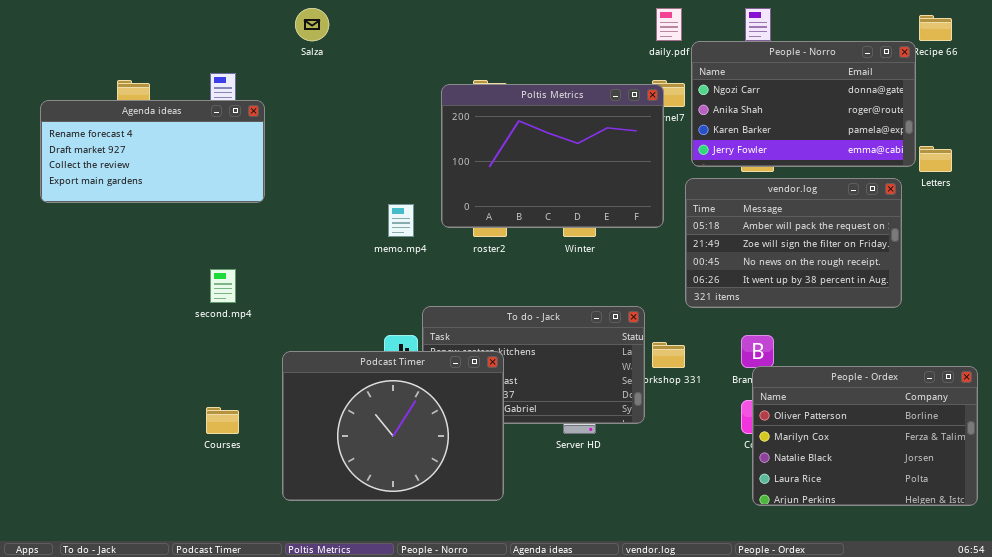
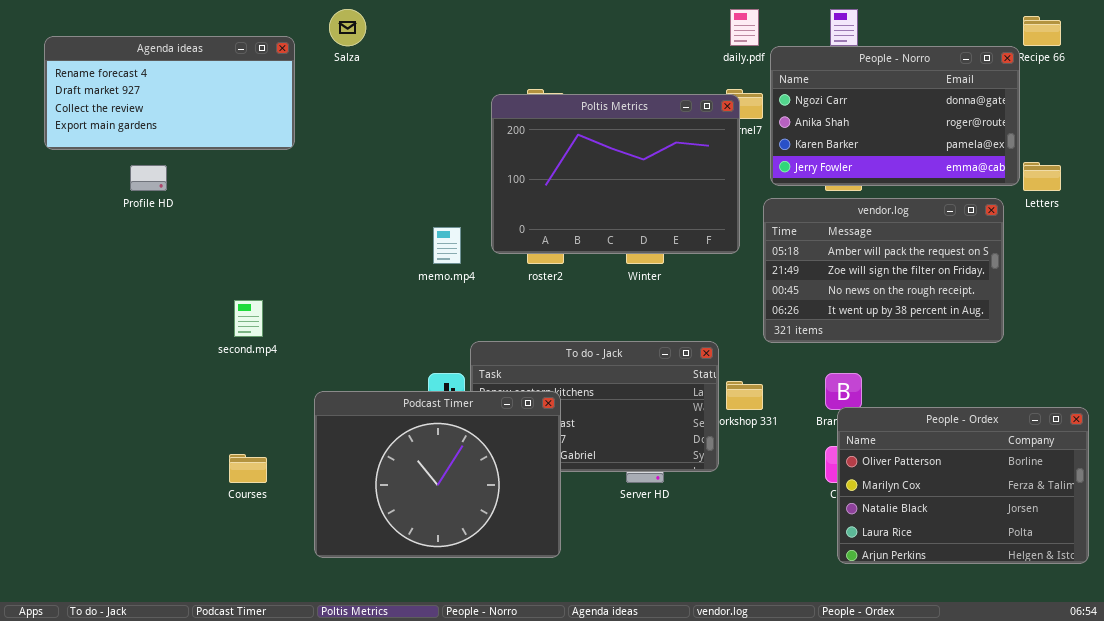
Agenda ideas: [40,100,265,203] -> [44,36,295,150], moved

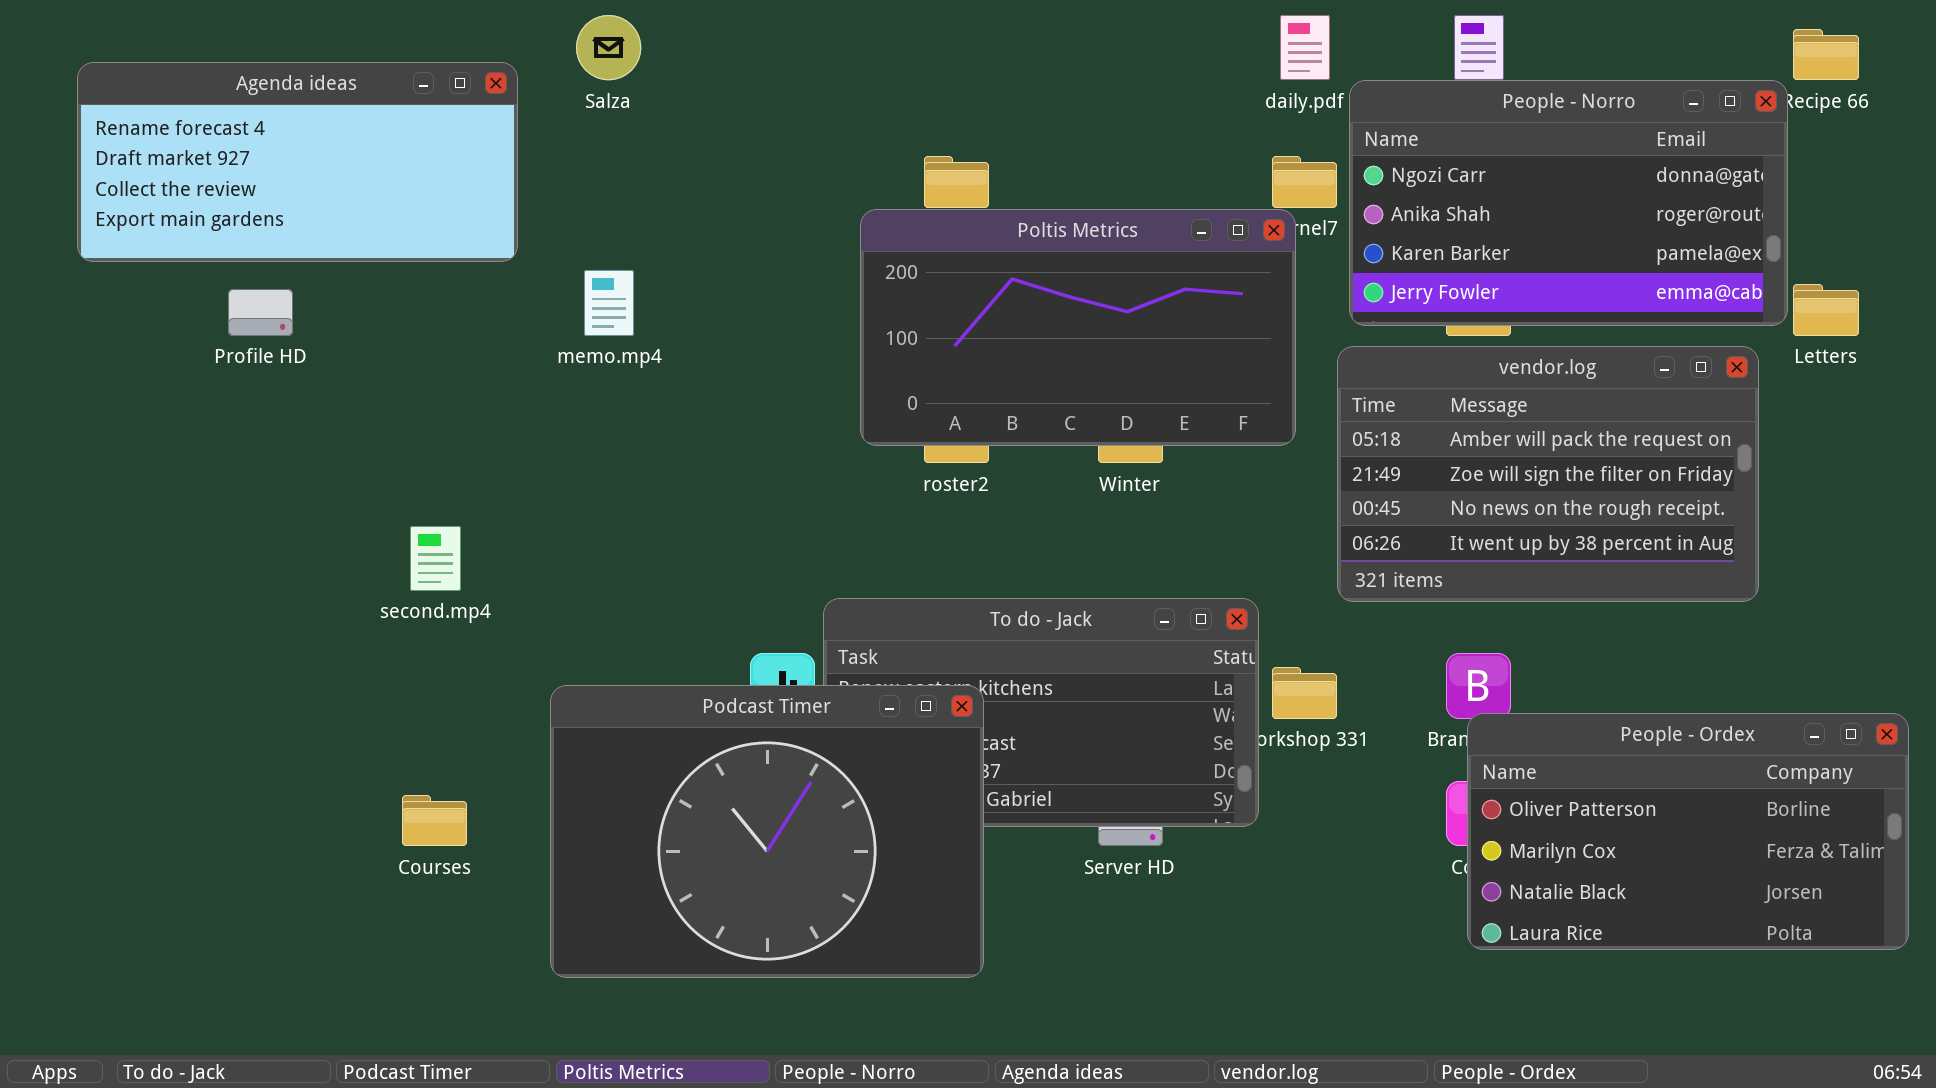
Poltis Metrics: [491,94,740,254] -> [860,209,1296,446], resized
memo.mp4: [433,227,461,264] -> [584,270,634,336], moved
People - Ordex: [837,407,1089,564] -> [1467,713,1909,950], resized

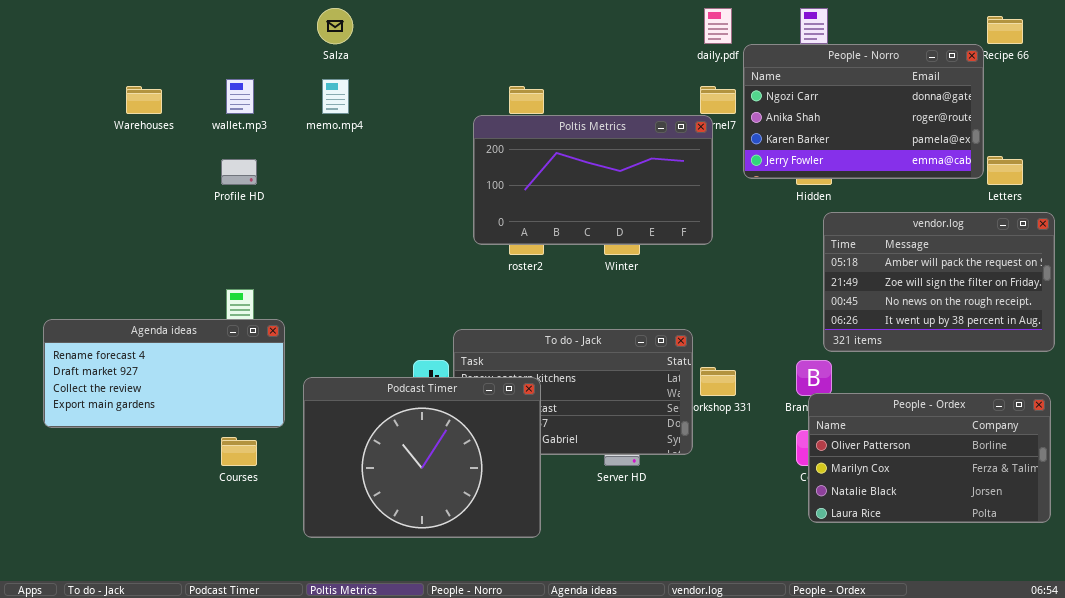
Agenda ideas: [77,62,518,262] -> [43,319,285,428], moved
memo.mp4: [584,270,634,336] -> [322,79,349,114], moved
Profile HD: [228,289,293,336] -> [221,159,257,185], moved
vendor.log: [1337,346,1759,602] -> [823,212,1055,352], moved

